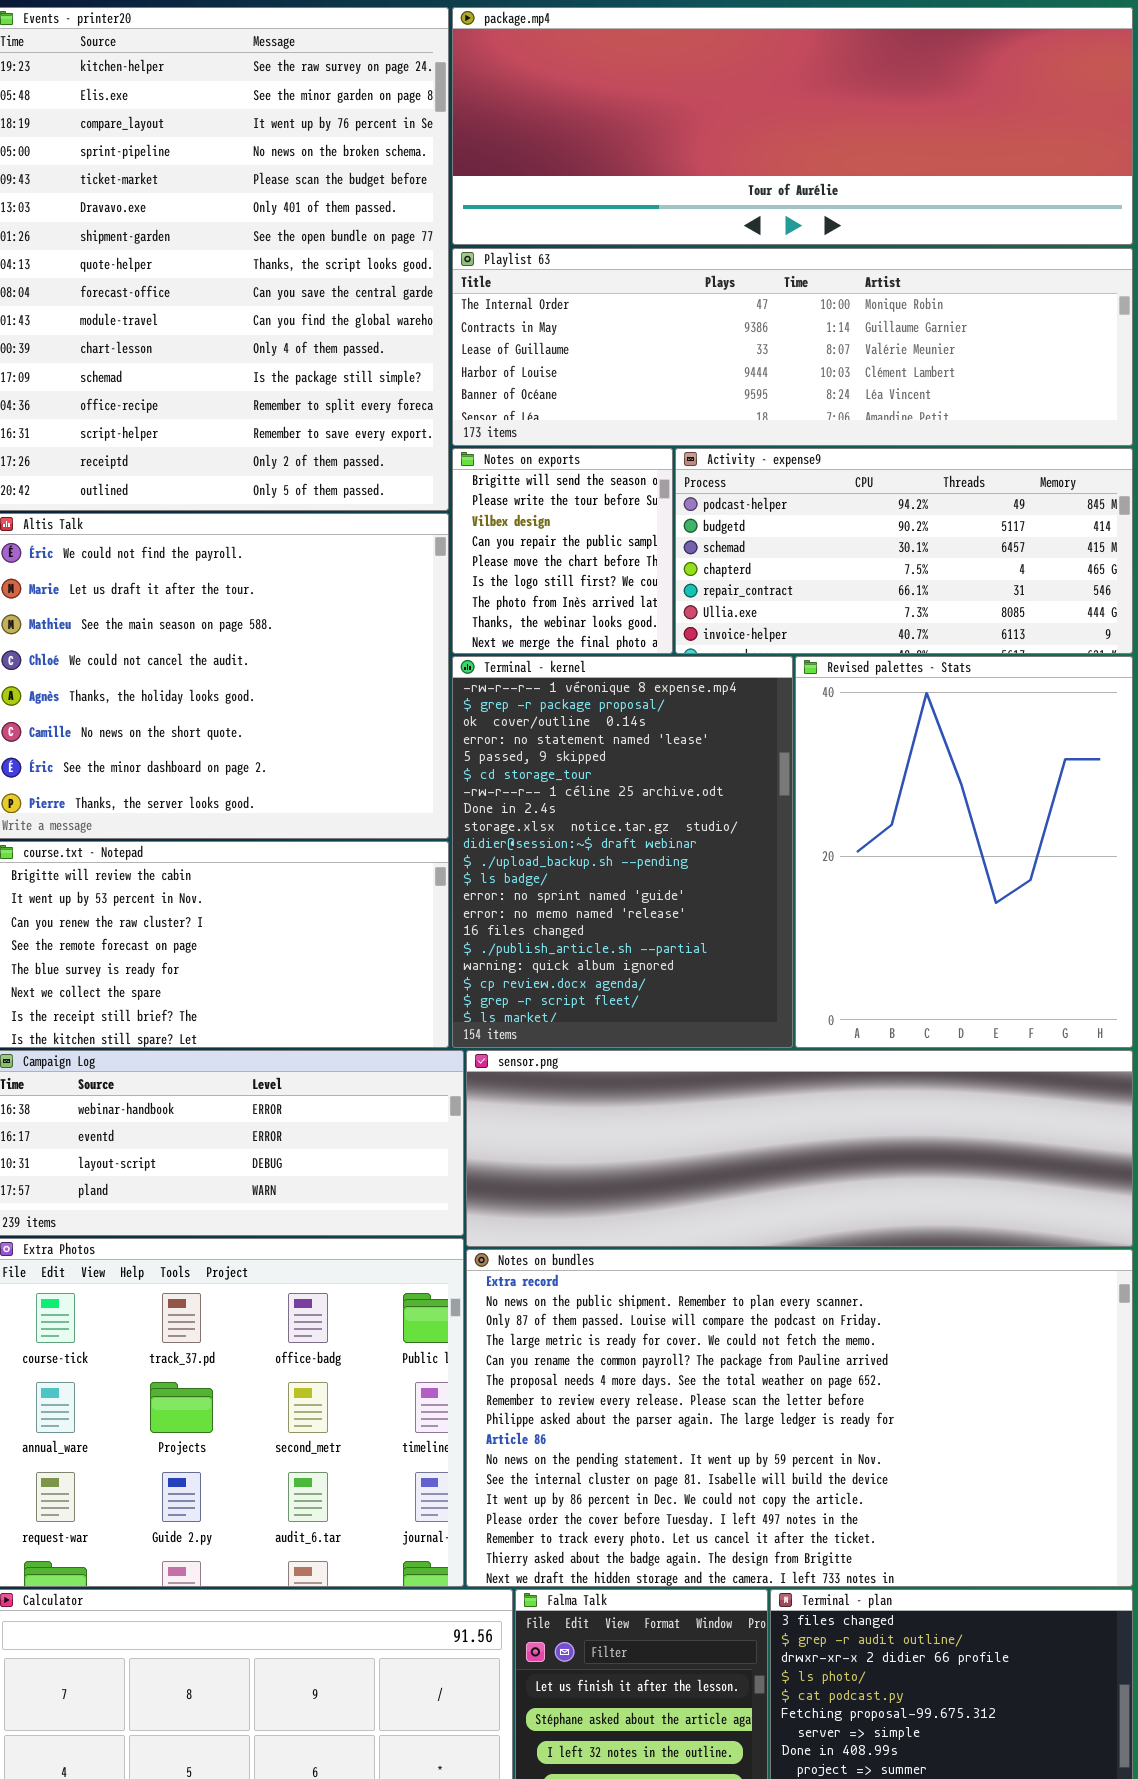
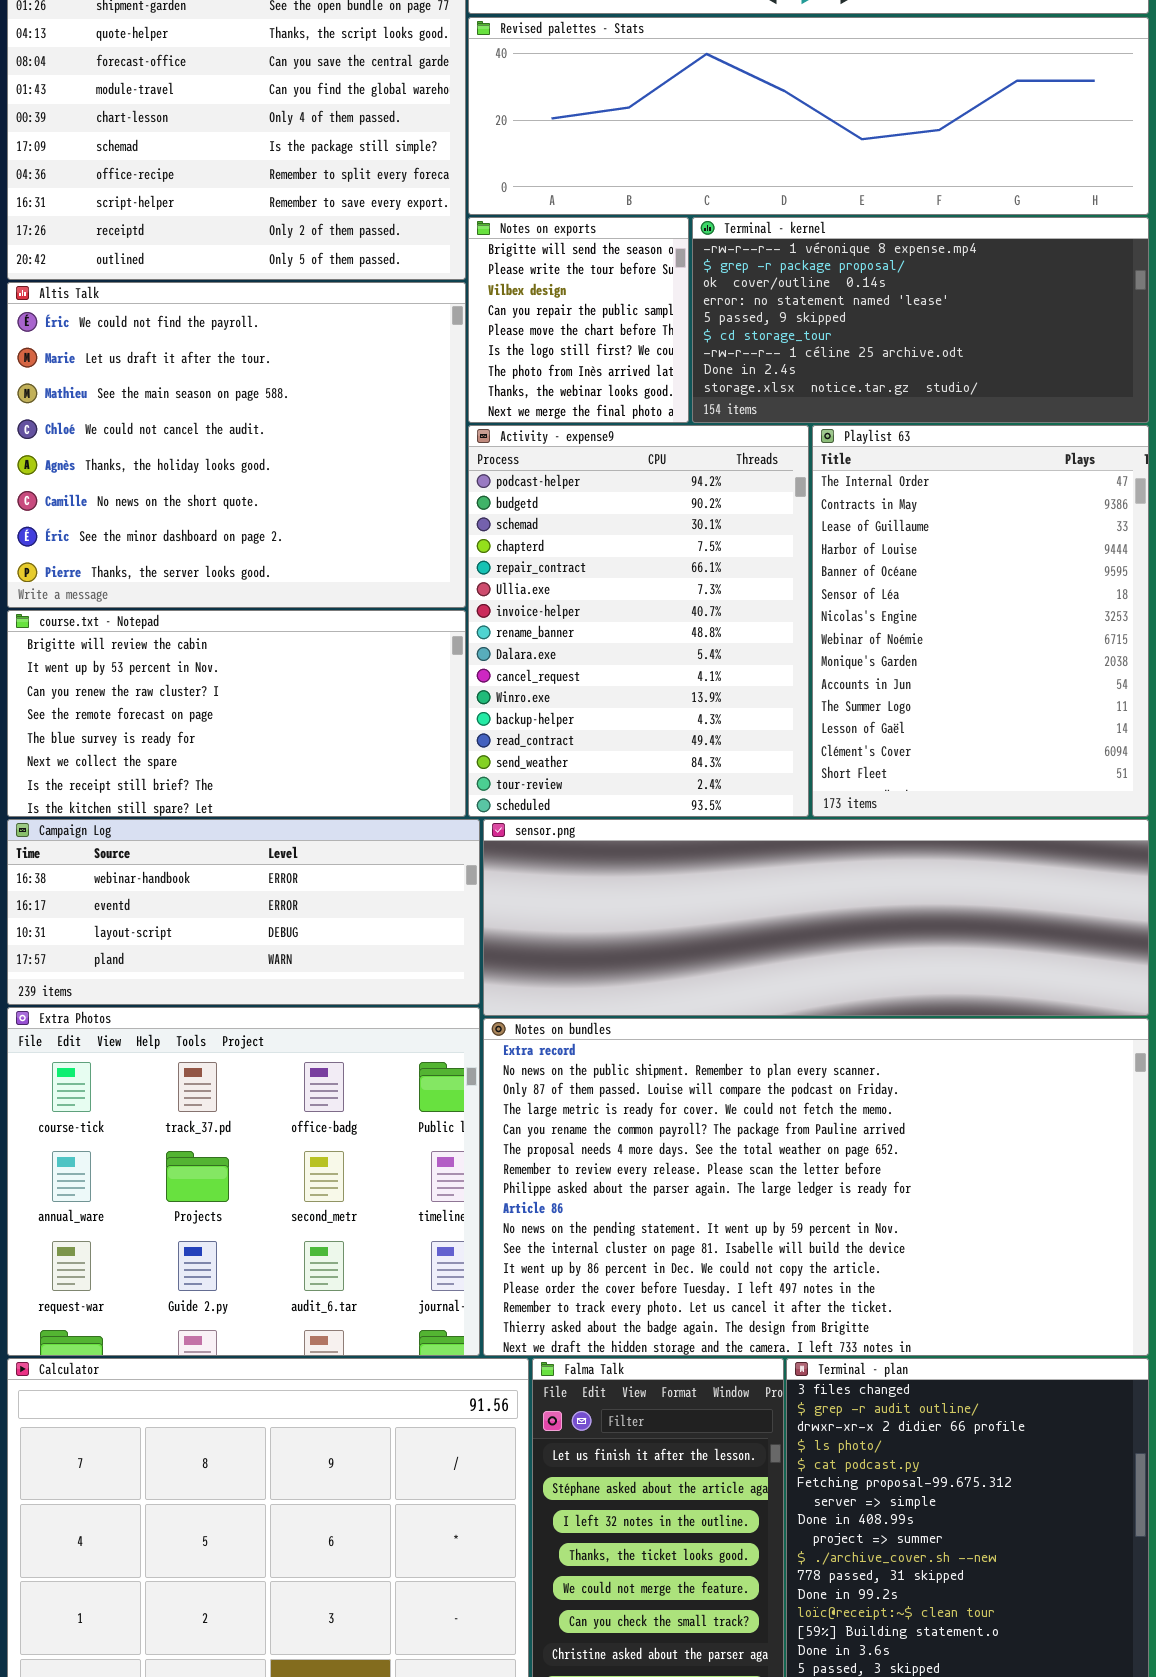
Playlist 63: [452,248,1133,446] -> [812,425,1149,817], moved, resized
Activity - expense9: [675,448,1133,654] -> [468,425,809,817], moved, resized
Terminal - kernel: [452,656,793,1048] -> [692,217,1149,423], moved, resized
Revised palettes - Stats: [795,656,1133,1048] -> [468,17,1149,215], moved, resized

